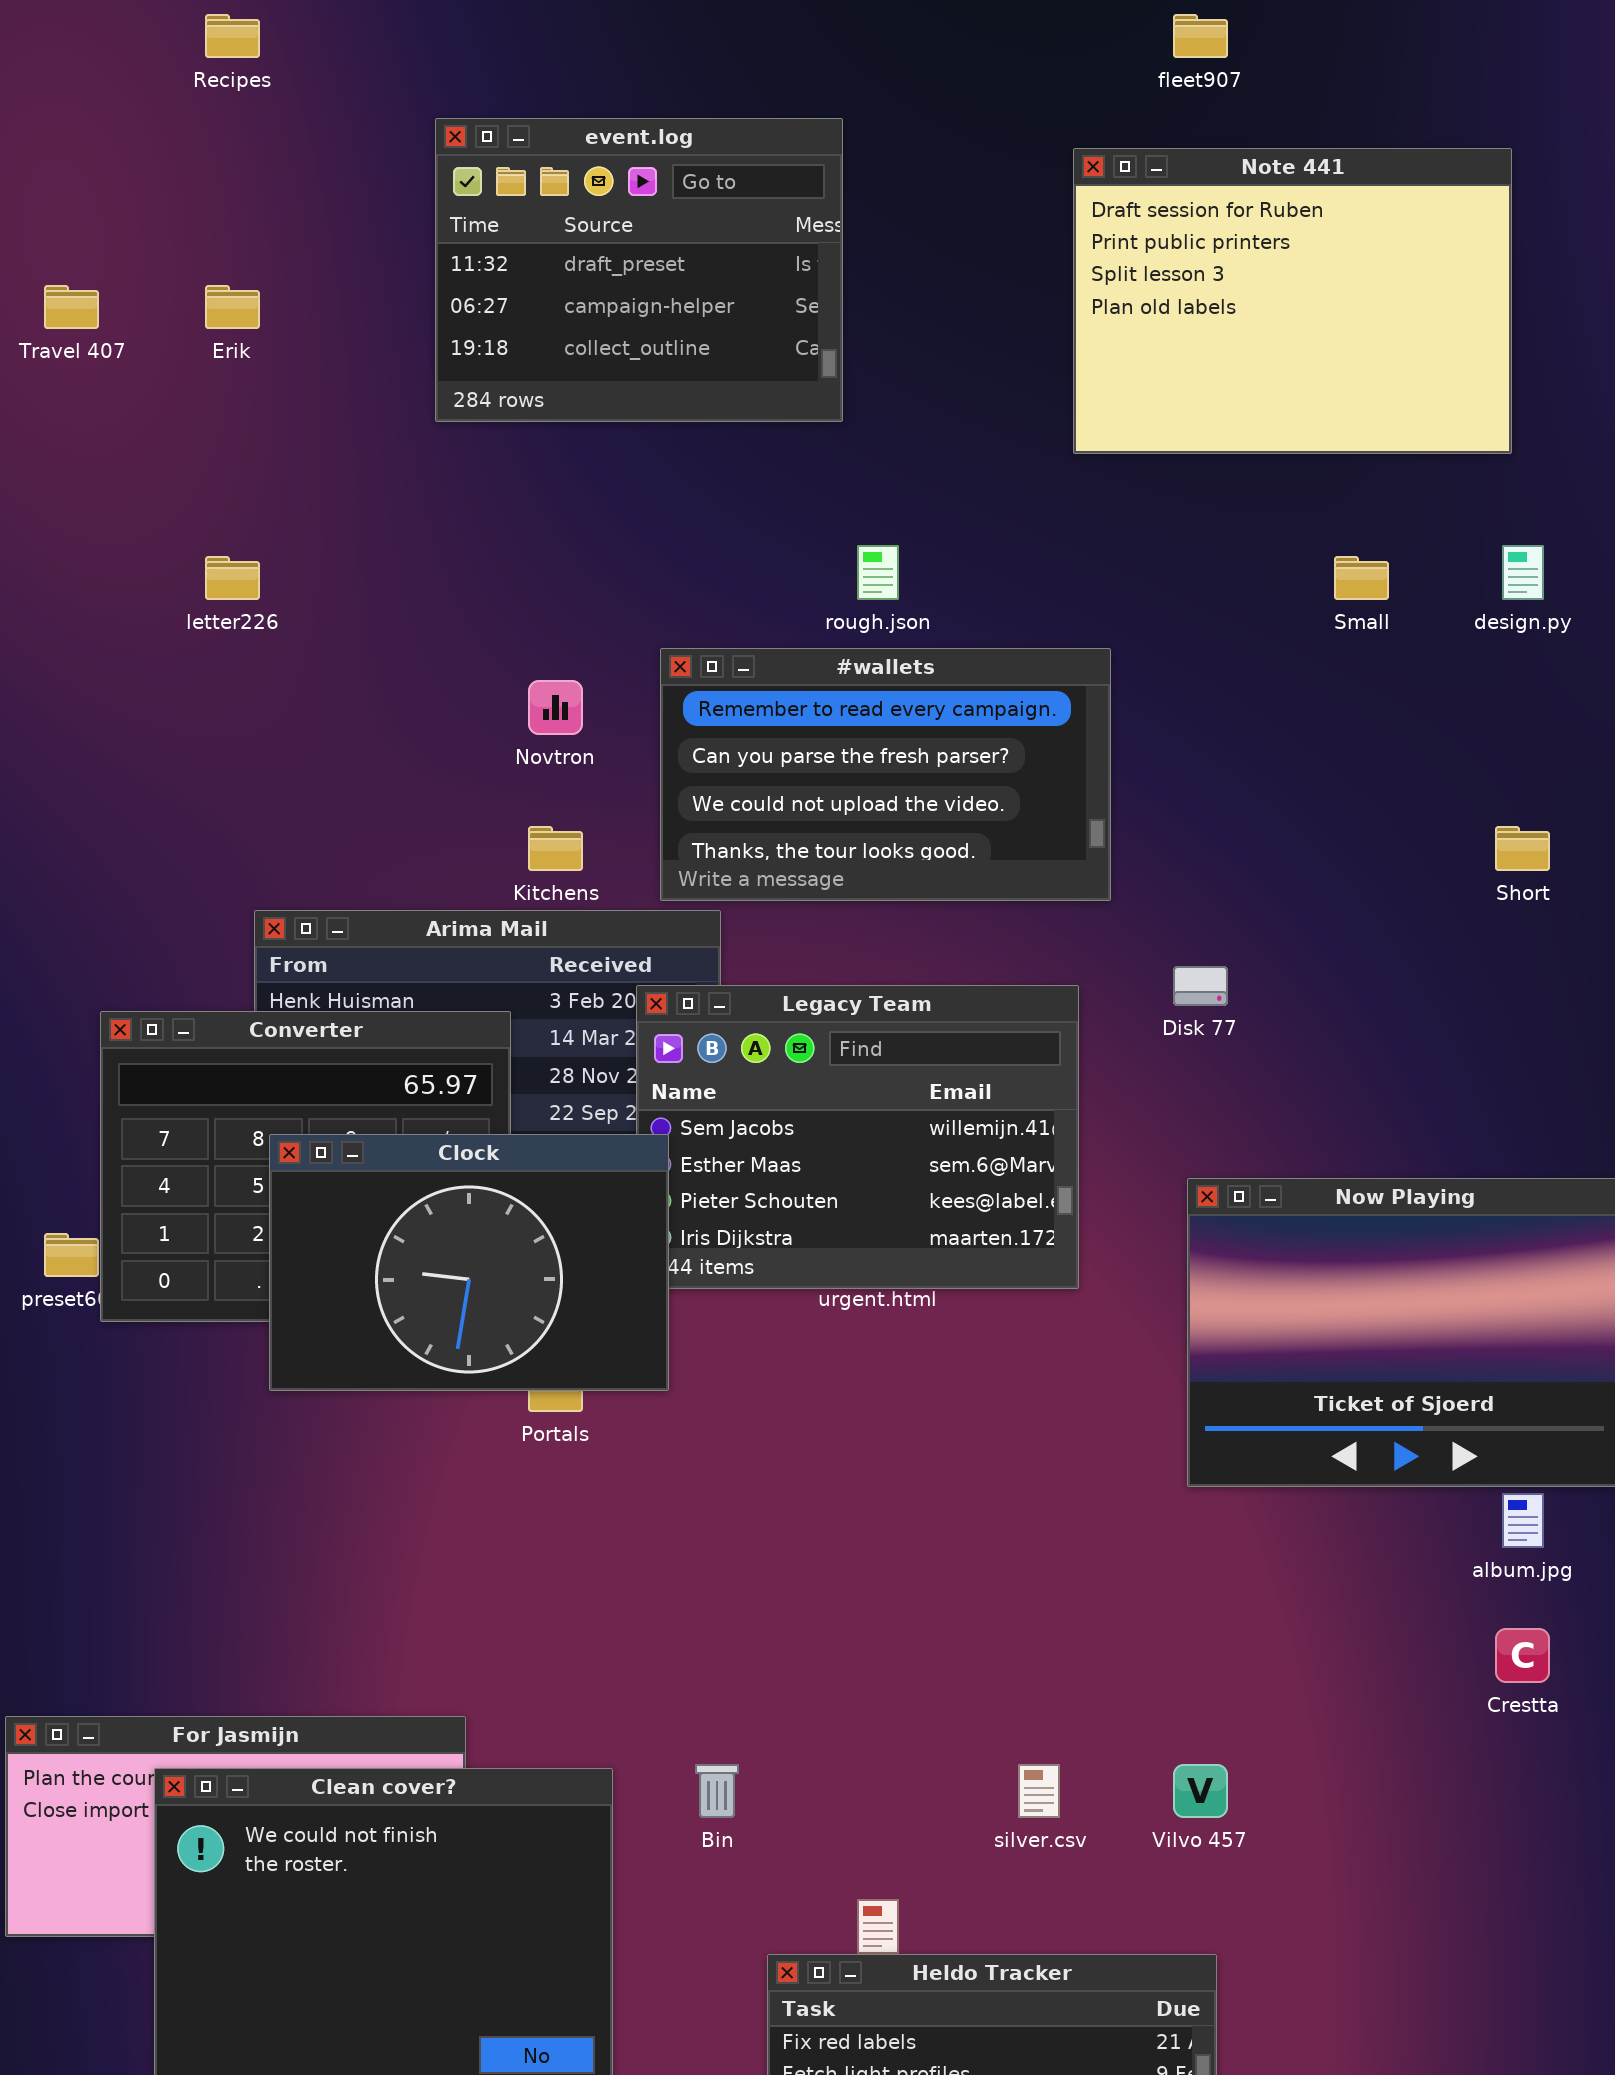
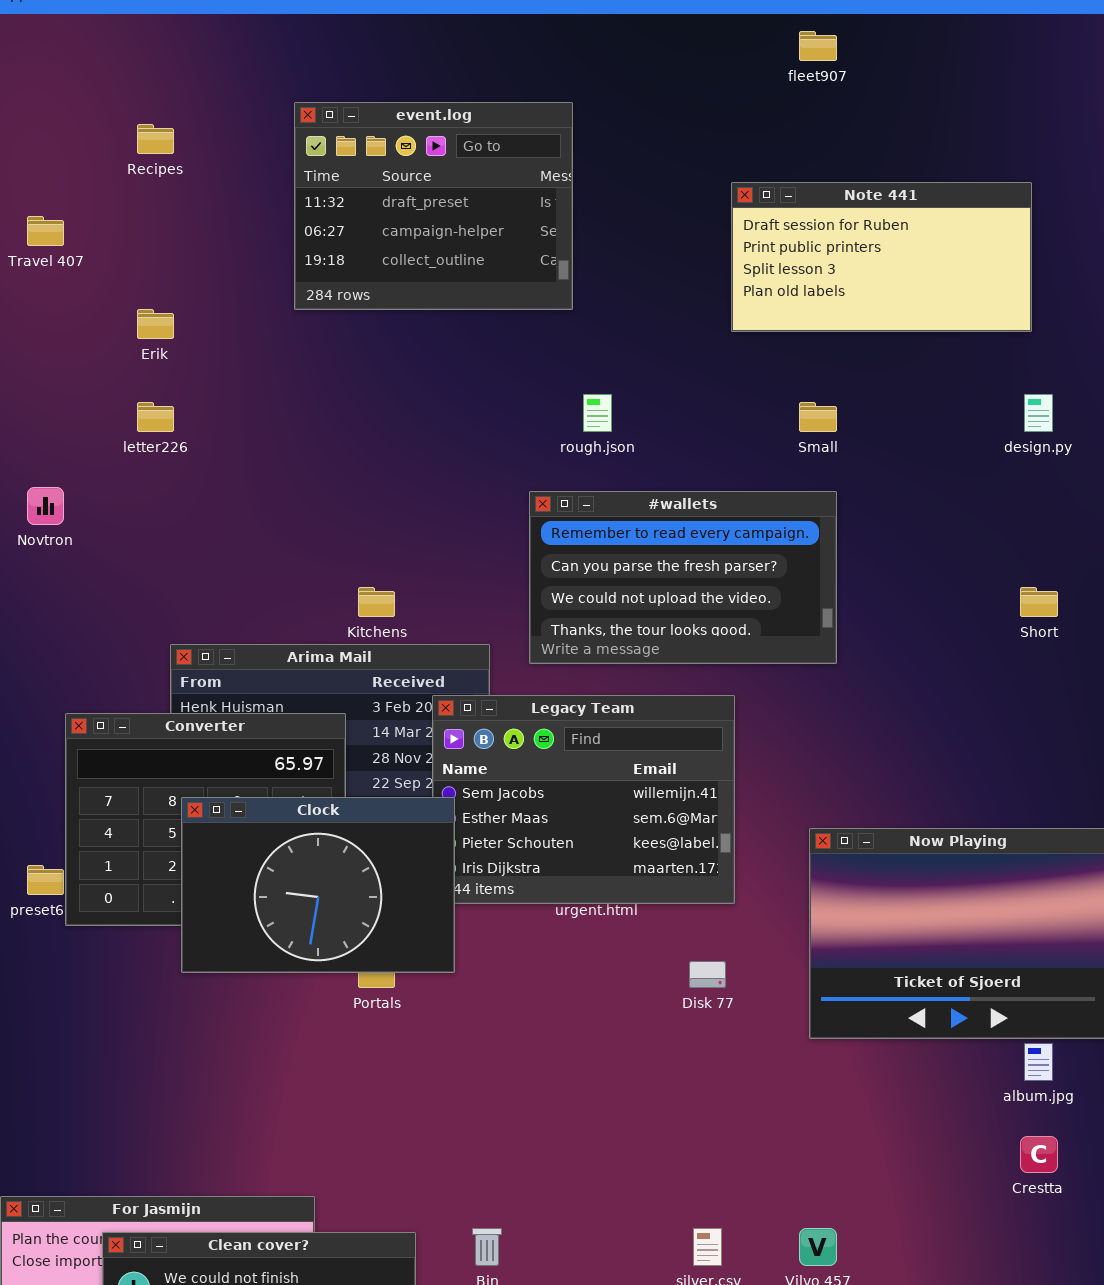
Recipes: [205,14,260,58] -> [137,124,174,154], moved
Note 441: [1073,148,1512,454] -> [731,182,1032,332], resized
Erik: [205,285,260,329] -> [137,309,174,339], moved
Small: [1334,556,1389,600] -> [799,402,837,432], moved
#wallets: [660,648,1111,901] -> [529,491,837,664], moved
Novtron: [528,680,583,735] -> [27,487,64,525], moved
Disk 77: [1173,966,1228,1006] -> [689,961,726,988], moved

